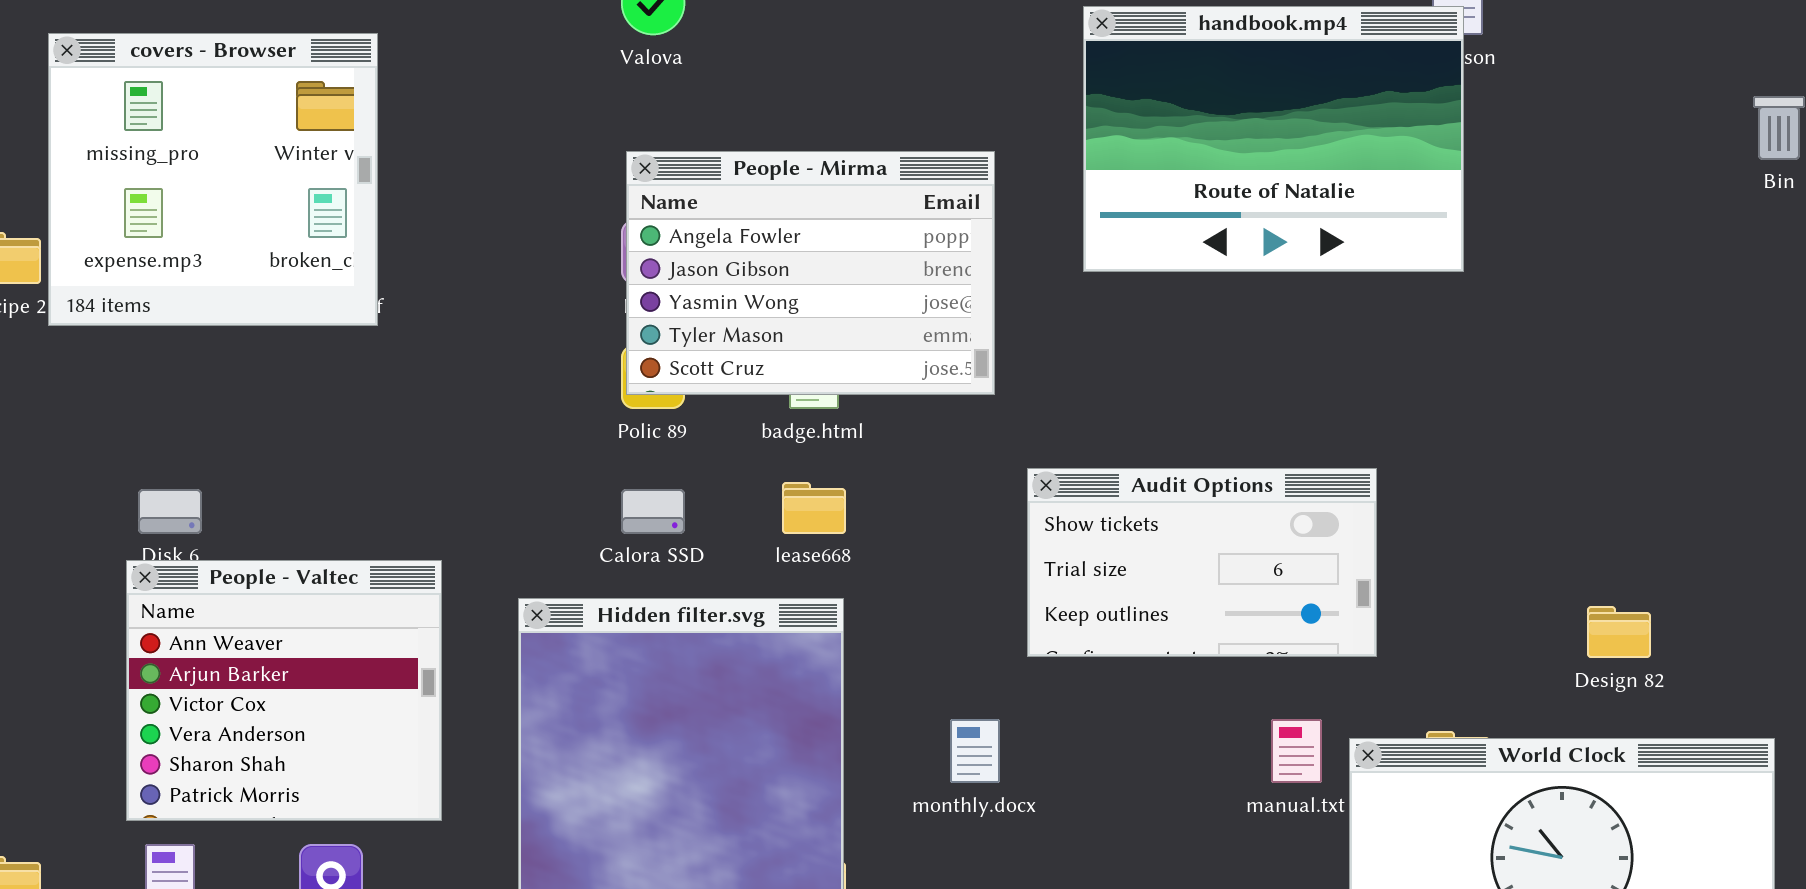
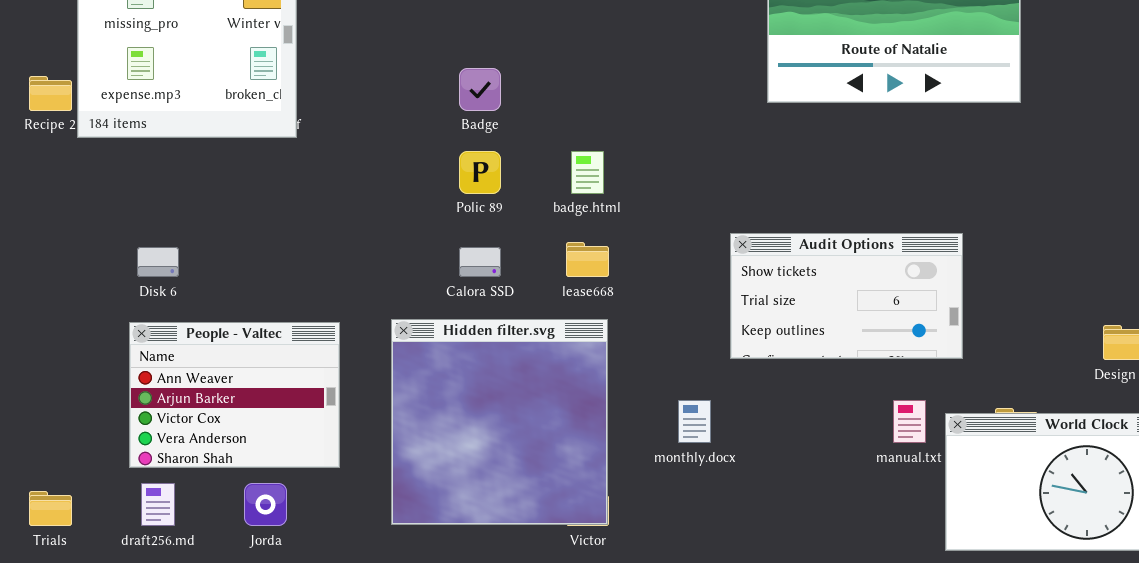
People - Mirma: [626,151,995,395] -> none, closed
People - Valtec: [126,560,442,821] -> [129,322,340,468], resized

